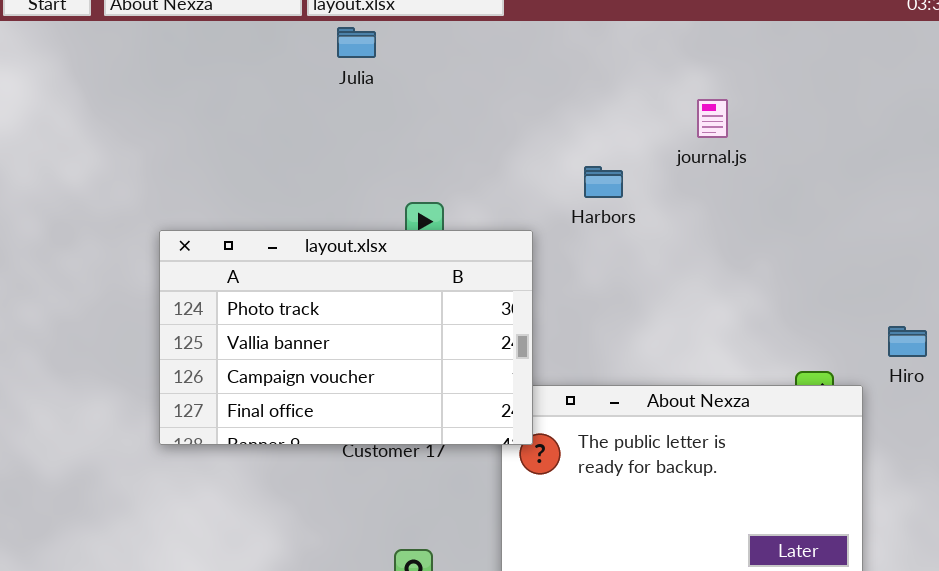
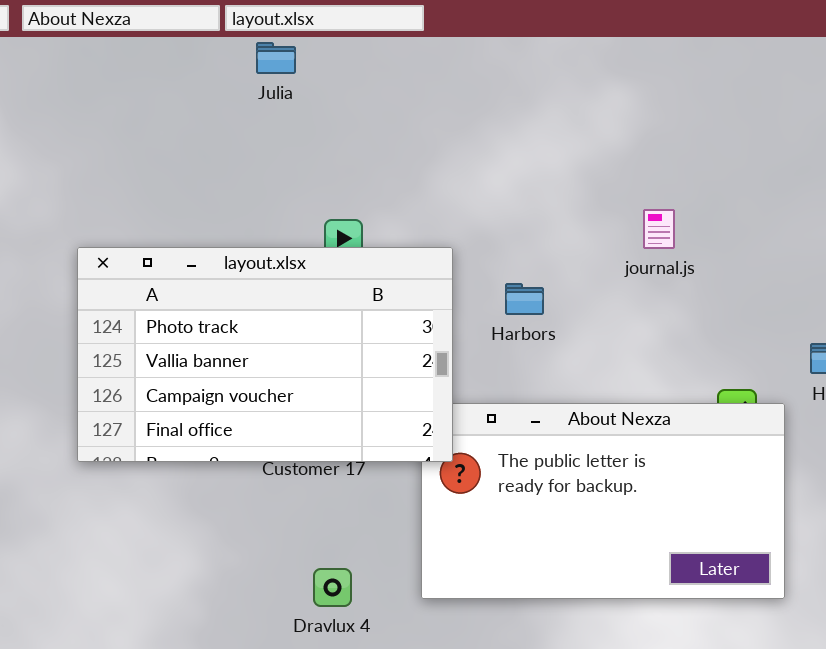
journal.js: [697,99,728,138] -> [643,209,675,249], moved
Harbors: [584,166,623,198] -> [505,283,544,315], moved

